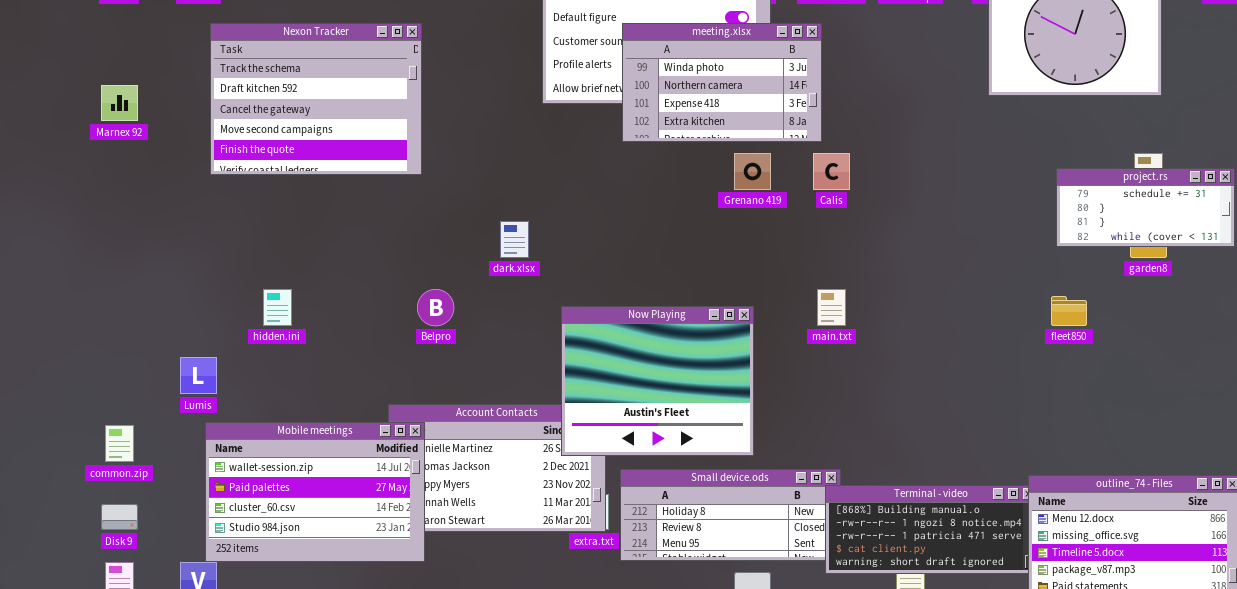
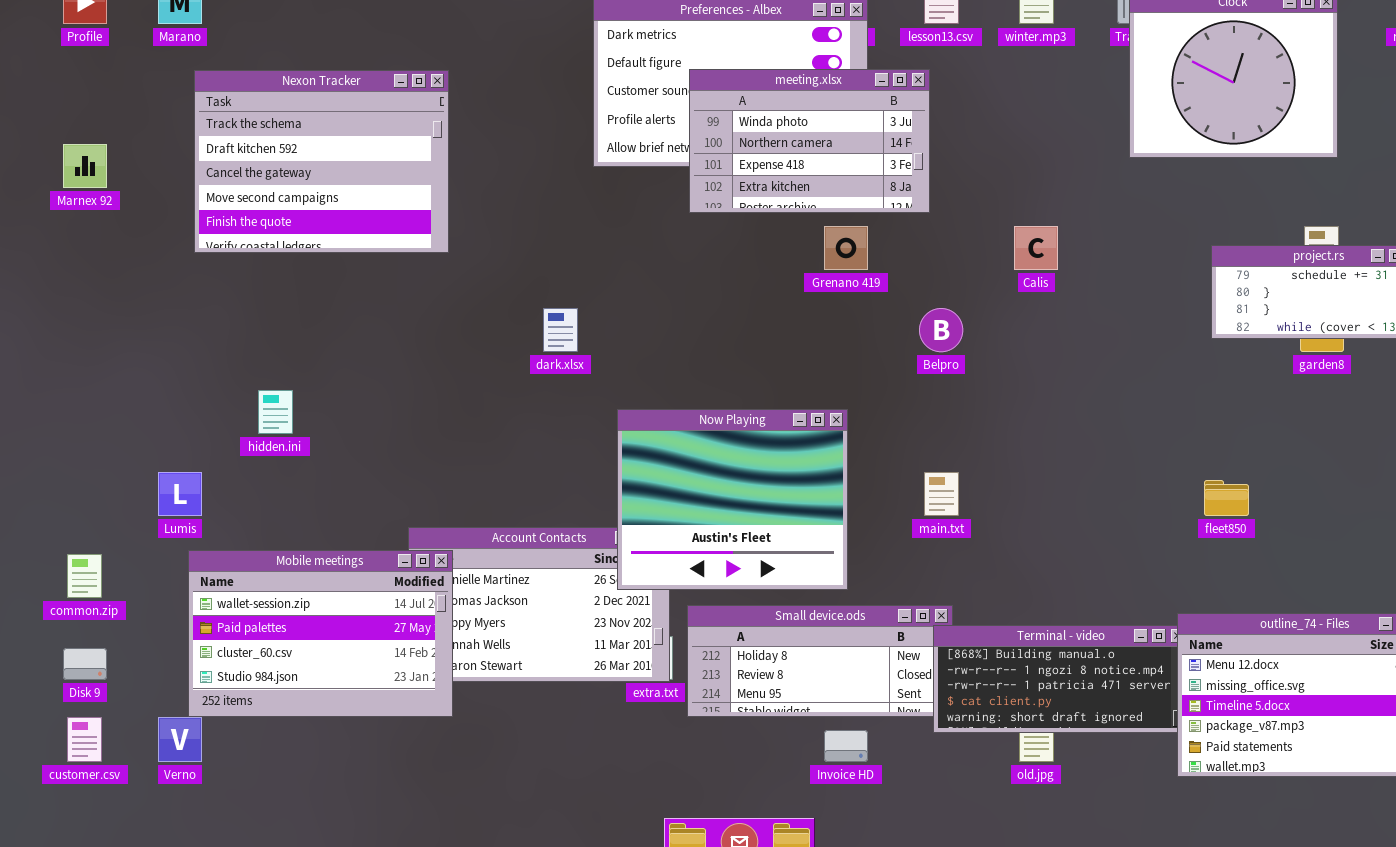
Calis: [813,153,850,190] -> [1014,226,1058,270], moved
Belpro: [417,289,454,326] -> [919,308,963,352], moved
main.txt: [817,289,846,326] -> [924,472,959,516], moved
fleet850: [1051,296,1087,326] -> [1204,480,1249,516], moved

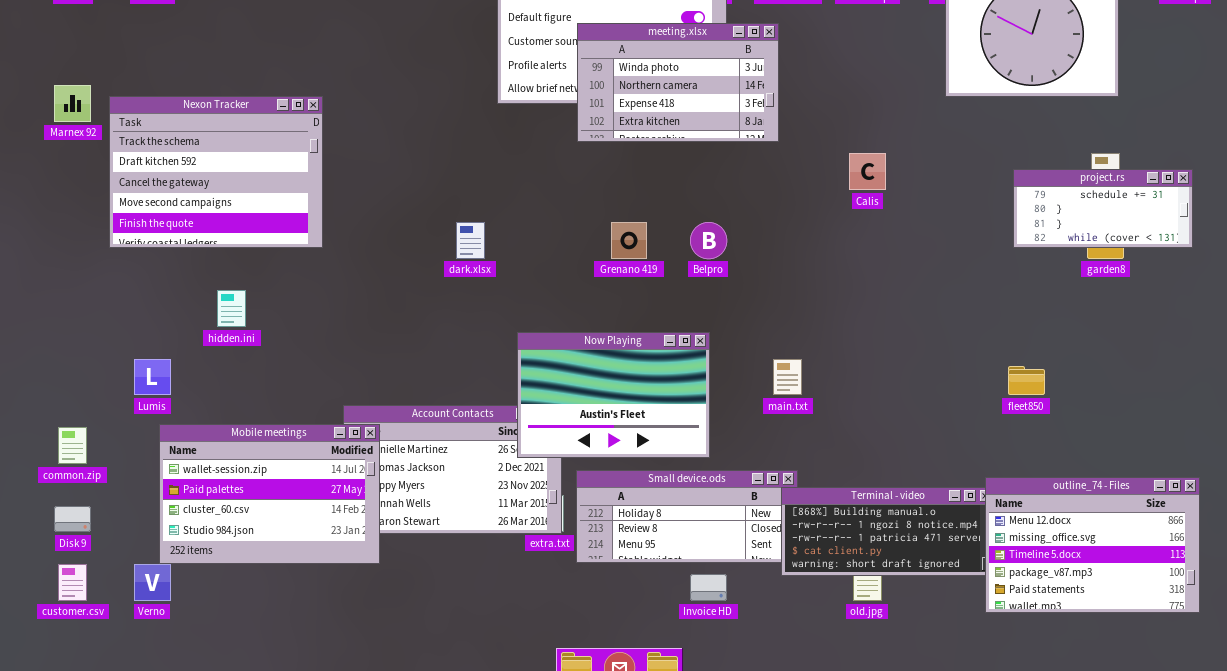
Nexon Tracker: [194,70,449,253] -> [109,96,323,248], moved
Grenano 419: [824,226,868,270] -> [611,222,647,259], moved
Belpro: [919,308,963,352] -> [690,222,727,259], moved
Now Playing: [617,409,848,590] -> [517,332,710,458], resized

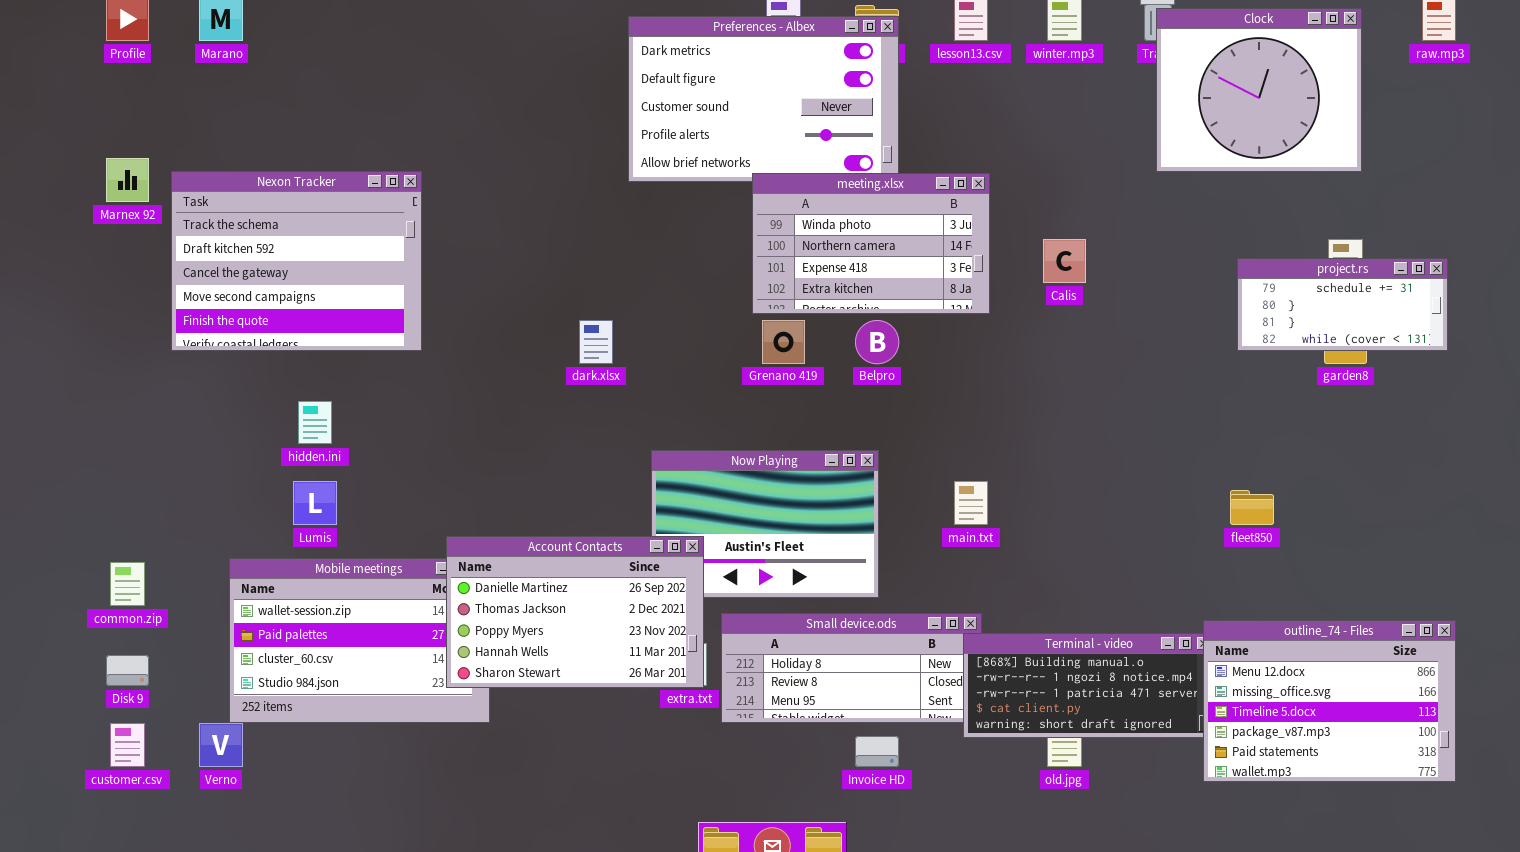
meeting.xlsx: [577,23,779,142] -> [752,173,990,314], moved
Lumis: [134,359,171,395] -> [293,481,337,525], moved
Account Contacts: [343,405,562,534] -> [446,536,704,688], raised

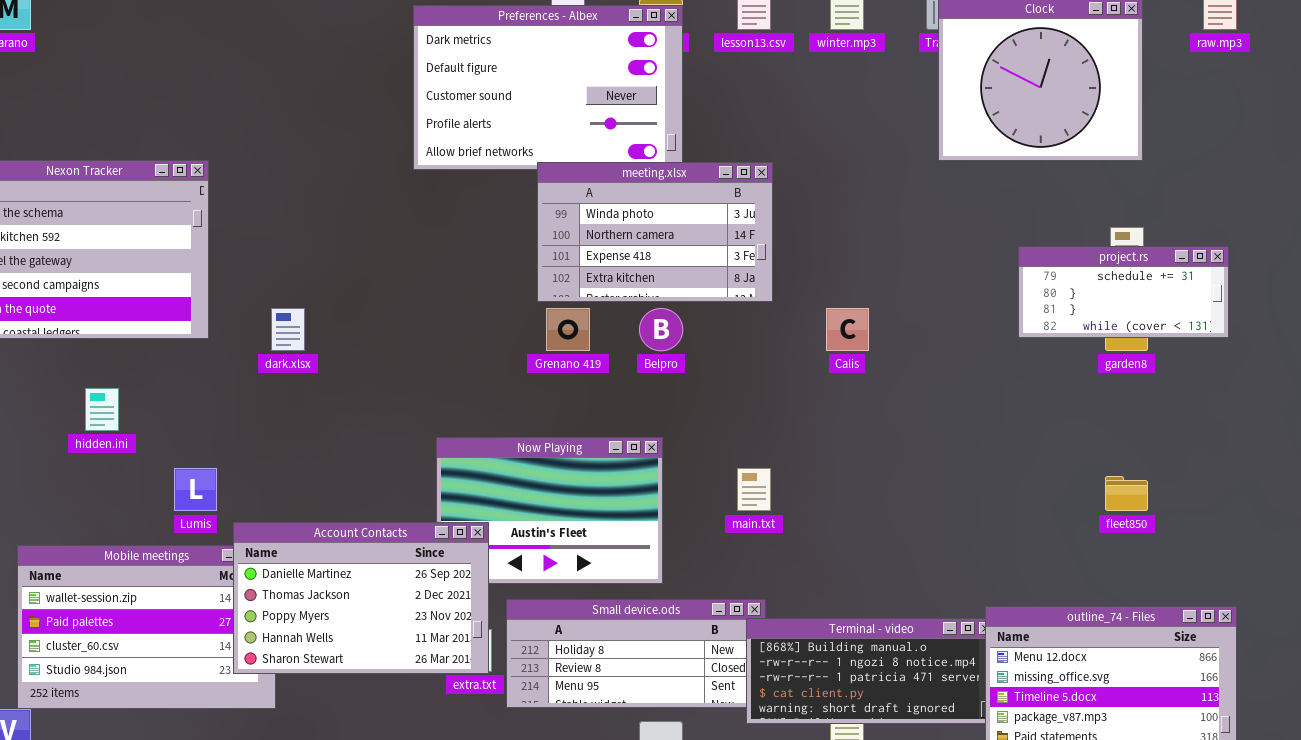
Calis: [1043,239,1086,283] -> [826,308,869,351], moved
dark.xlsx: [579,320,613,364] -> [271,308,305,351], moved
Lumis: [293,481,337,525] -> [174,468,217,511], moved
fleet850: [1230,490,1274,525] -> [1105,476,1148,511], moved

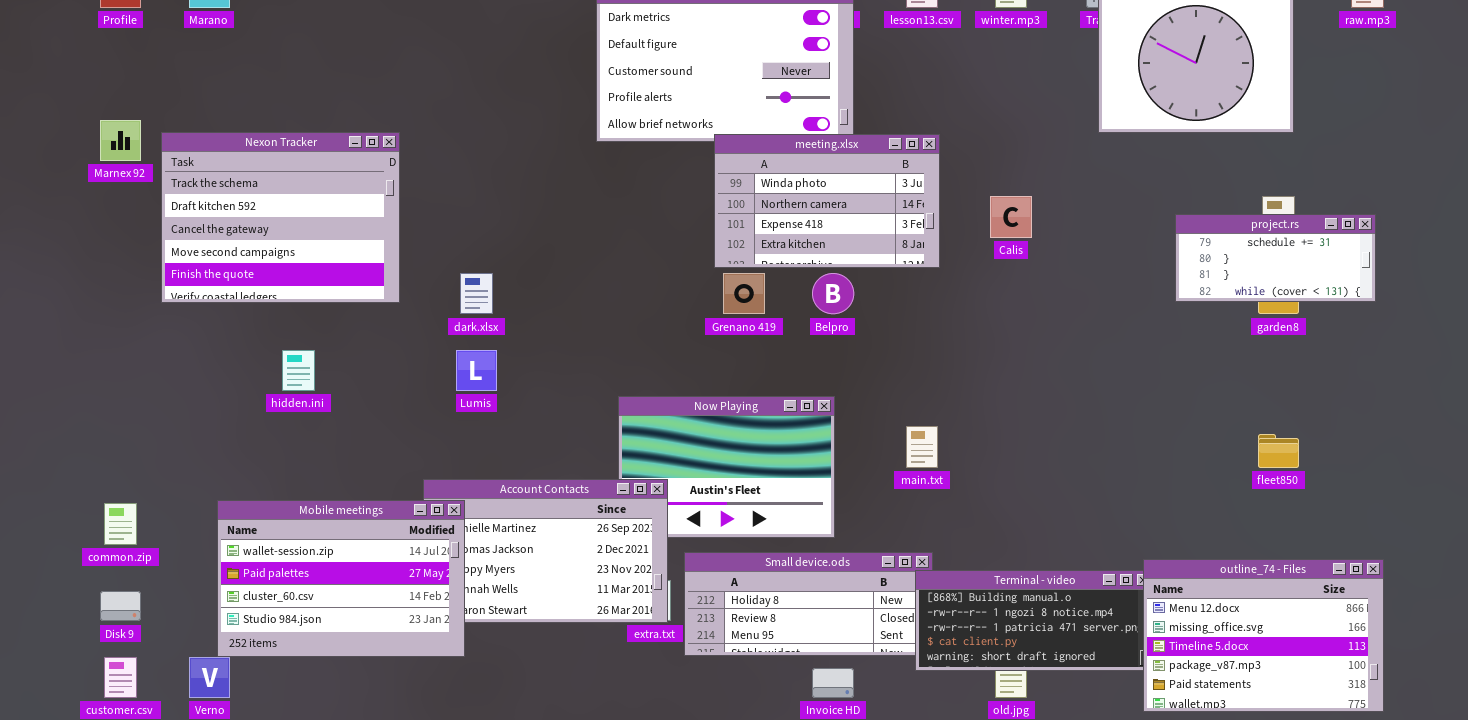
Calis: [826,308,869,351] -> [990,196,1032,238], moved
Lumis: [174,468,217,511] -> [456,350,497,391], moved
Mobile meetings: [17,545,276,709] -> [217,500,465,657], raised

